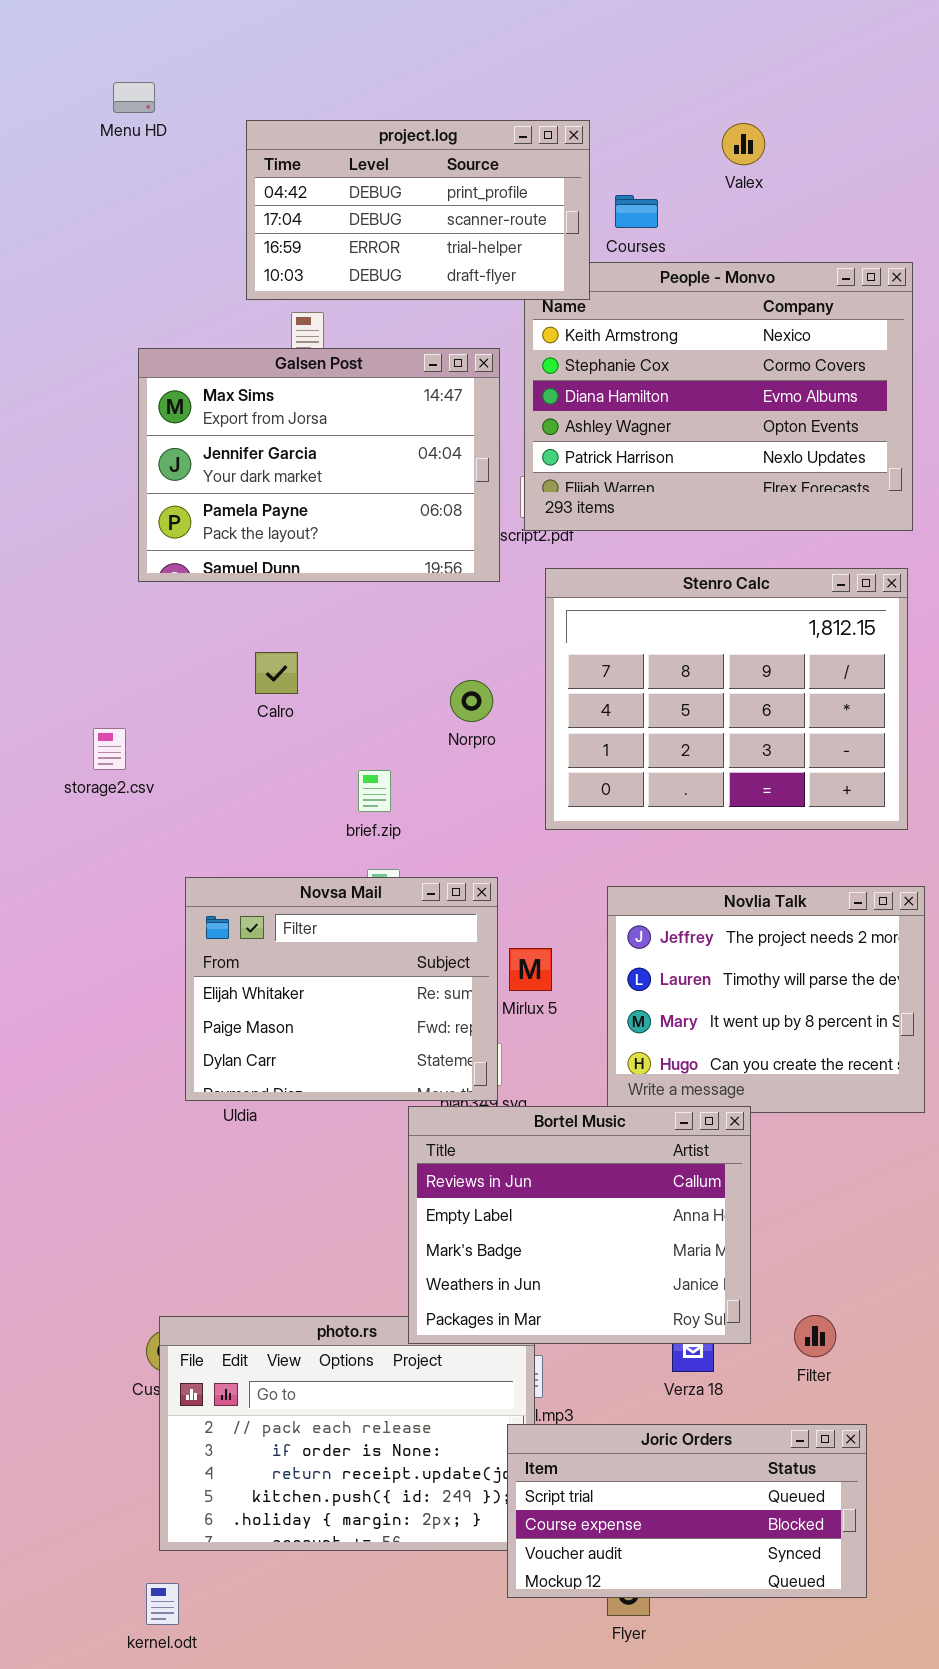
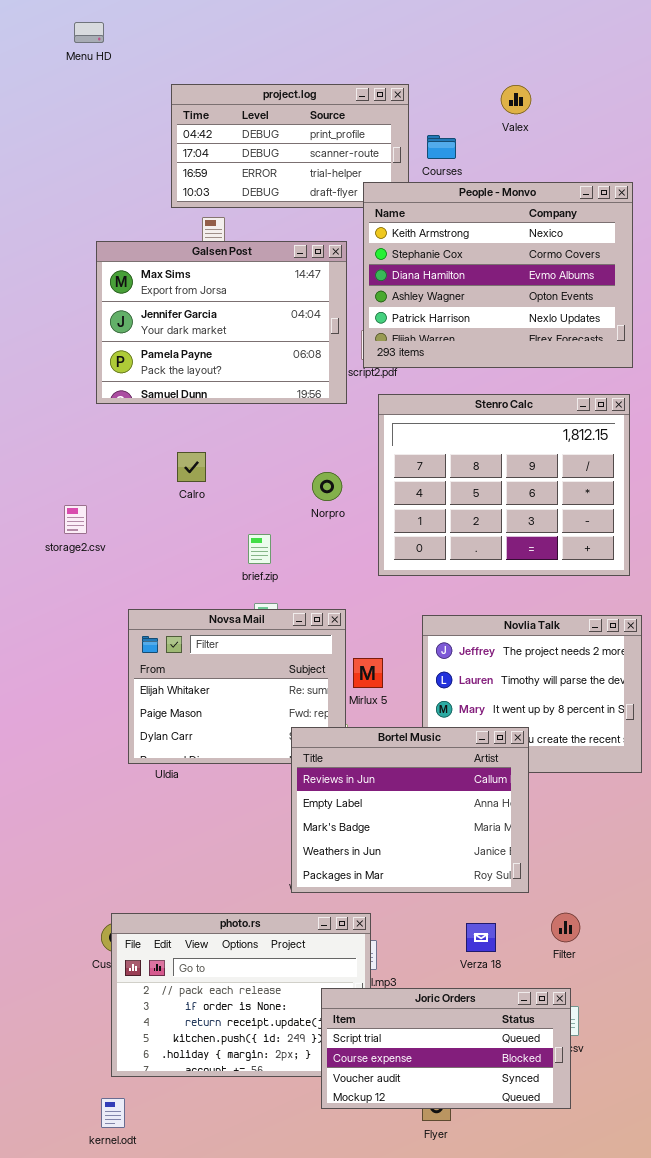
Menu HD: [113,82,155,113] -> [74,22,104,43], moved
People - Monvo: [524,262,913,531] -> [363,182,633,368], raised
Bortel Music: [408,1106,751,1344] -> [291,727,529,893], moved
Joric Orders: [507,1424,867,1598] -> [321,988,571,1109], moved

